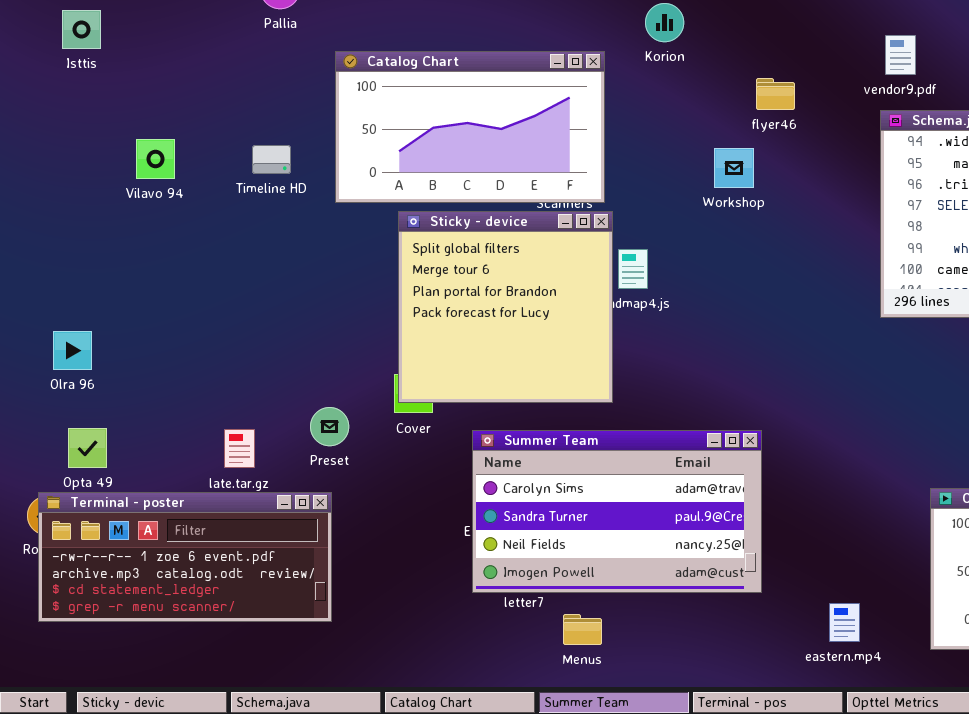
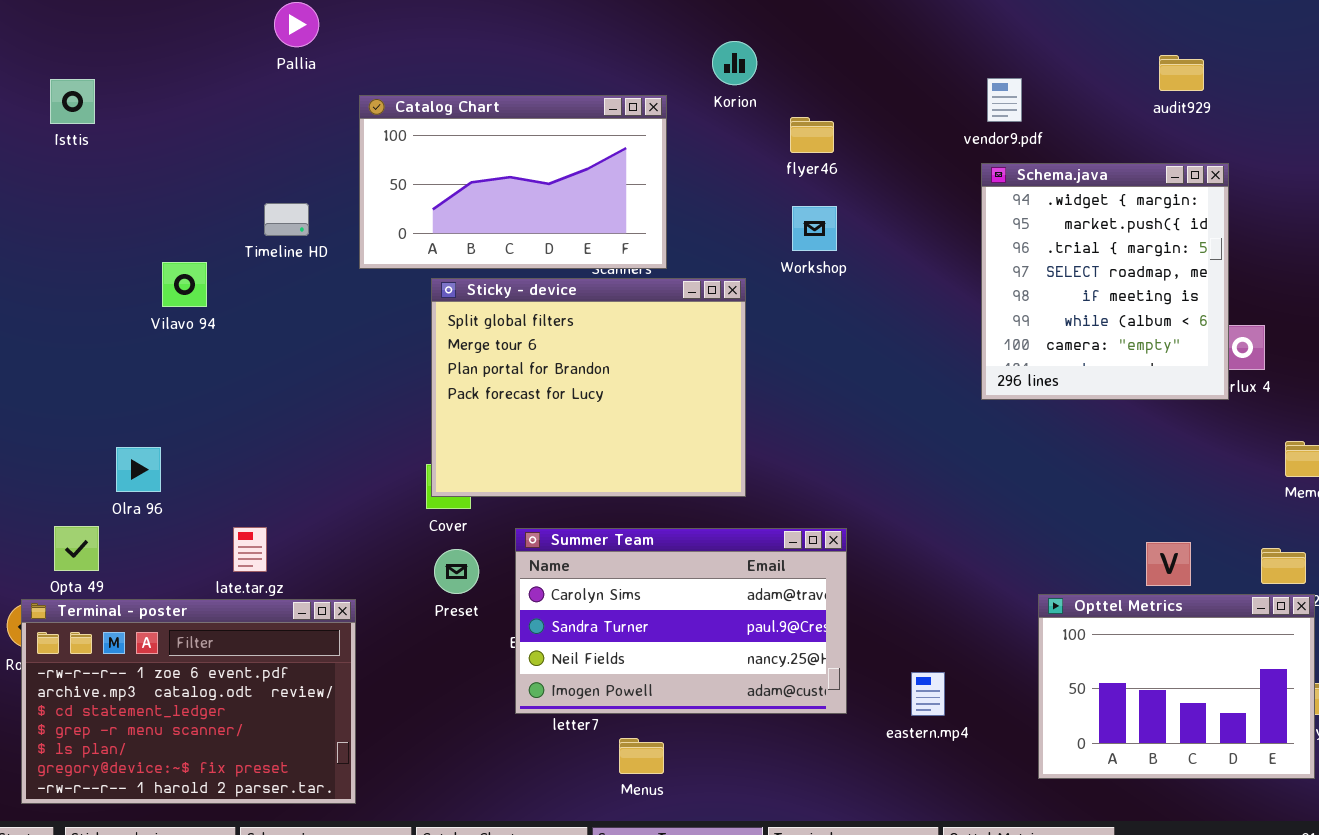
Isttis: [62,10,101,49] -> [50,79,95,124], moved
flyer46: [756,78,795,110] -> [790,117,834,153], moved
Vilavo 94: [136,139,175,179] -> [162,262,207,307], moved
Sticky - device: [398,211,613,403] -> [431,278,746,497], resized
Olra 96: [53,331,92,370] -> [116,447,161,492], moved
Preset: [310,407,349,446] -> [434,549,479,594], moved
Terminal - poster: [38,492,332,622] -> [21,599,356,804], resized
eastern.mp4: [829,603,860,642] -> [911,672,945,716], moved

